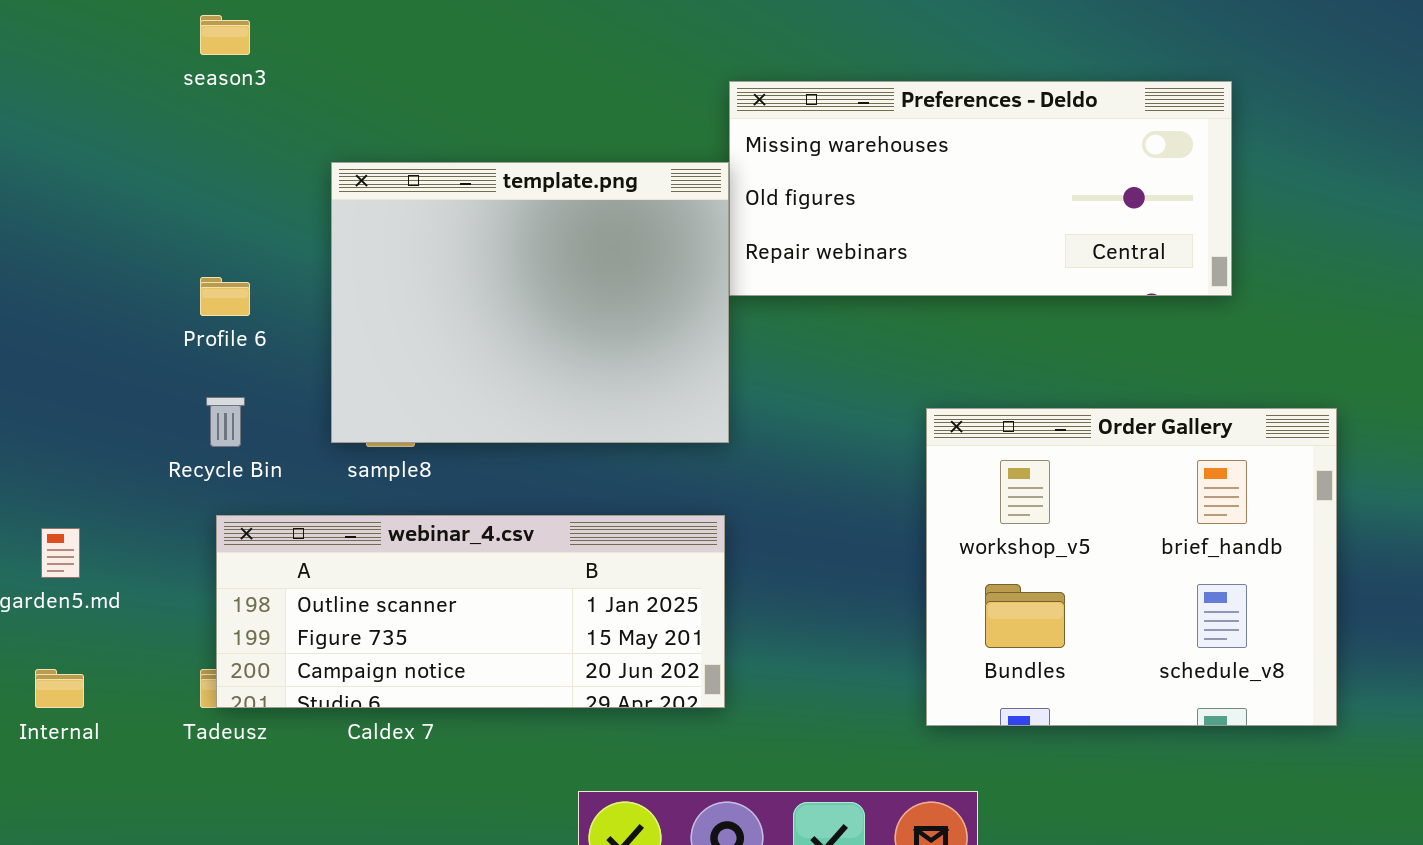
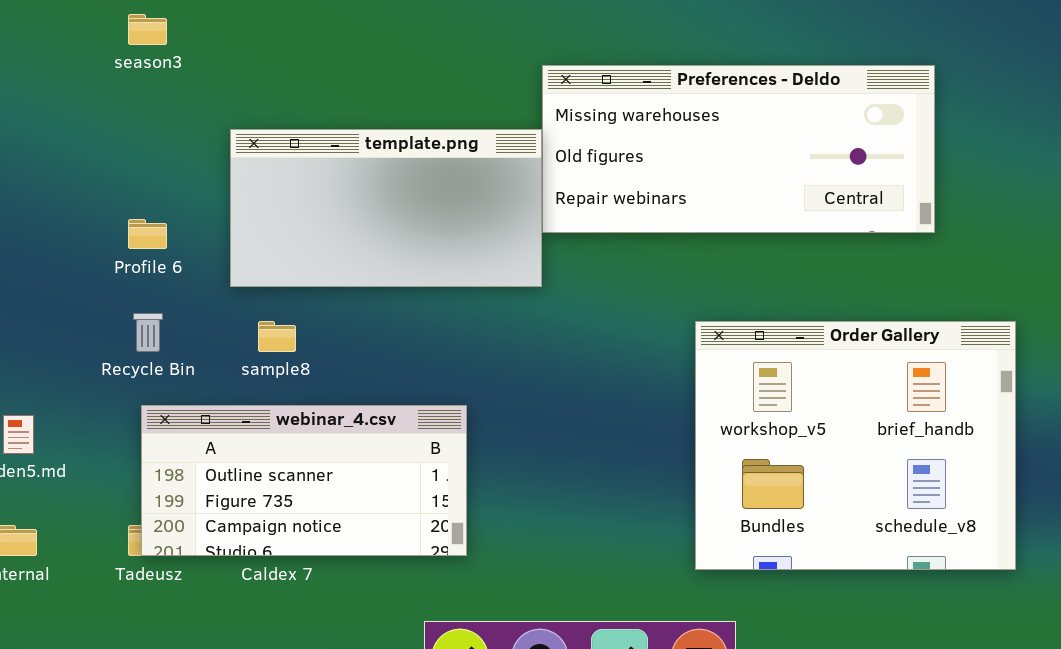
template.png: [331,162,729,443] -> [230,129,542,287], resized
webinar_4.csv: [216,515,725,708] -> [141,405,467,556], resized

